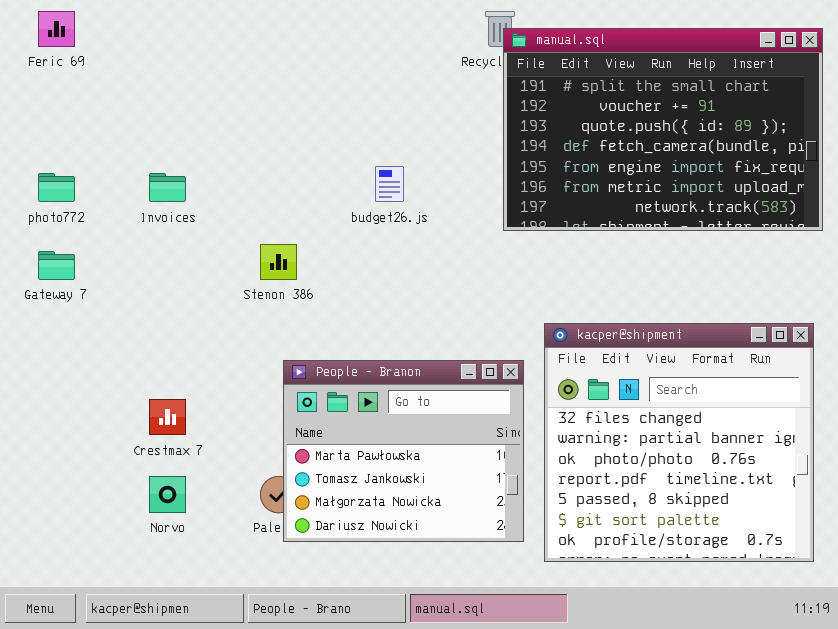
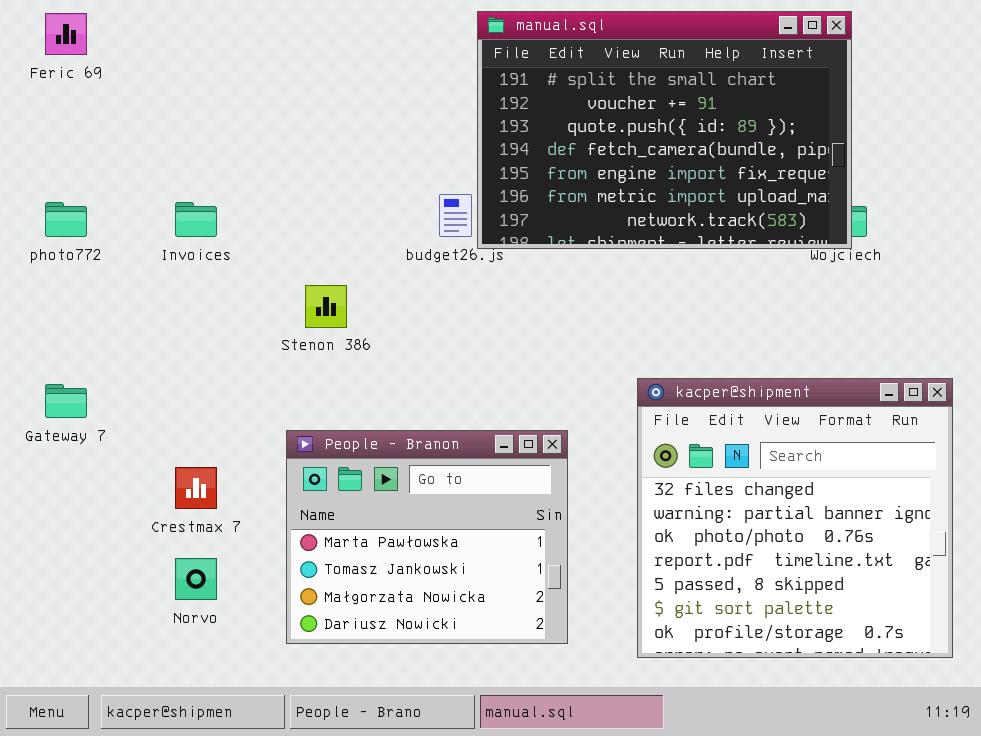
manual.sql: [503,28,823,231] -> [477,11,852,249], moved
Gateway 7: [38,251,75,280] -> [45,384,87,418], moved
People - Branon: [283,360,524,542] -> [286,430,568,644], moved

